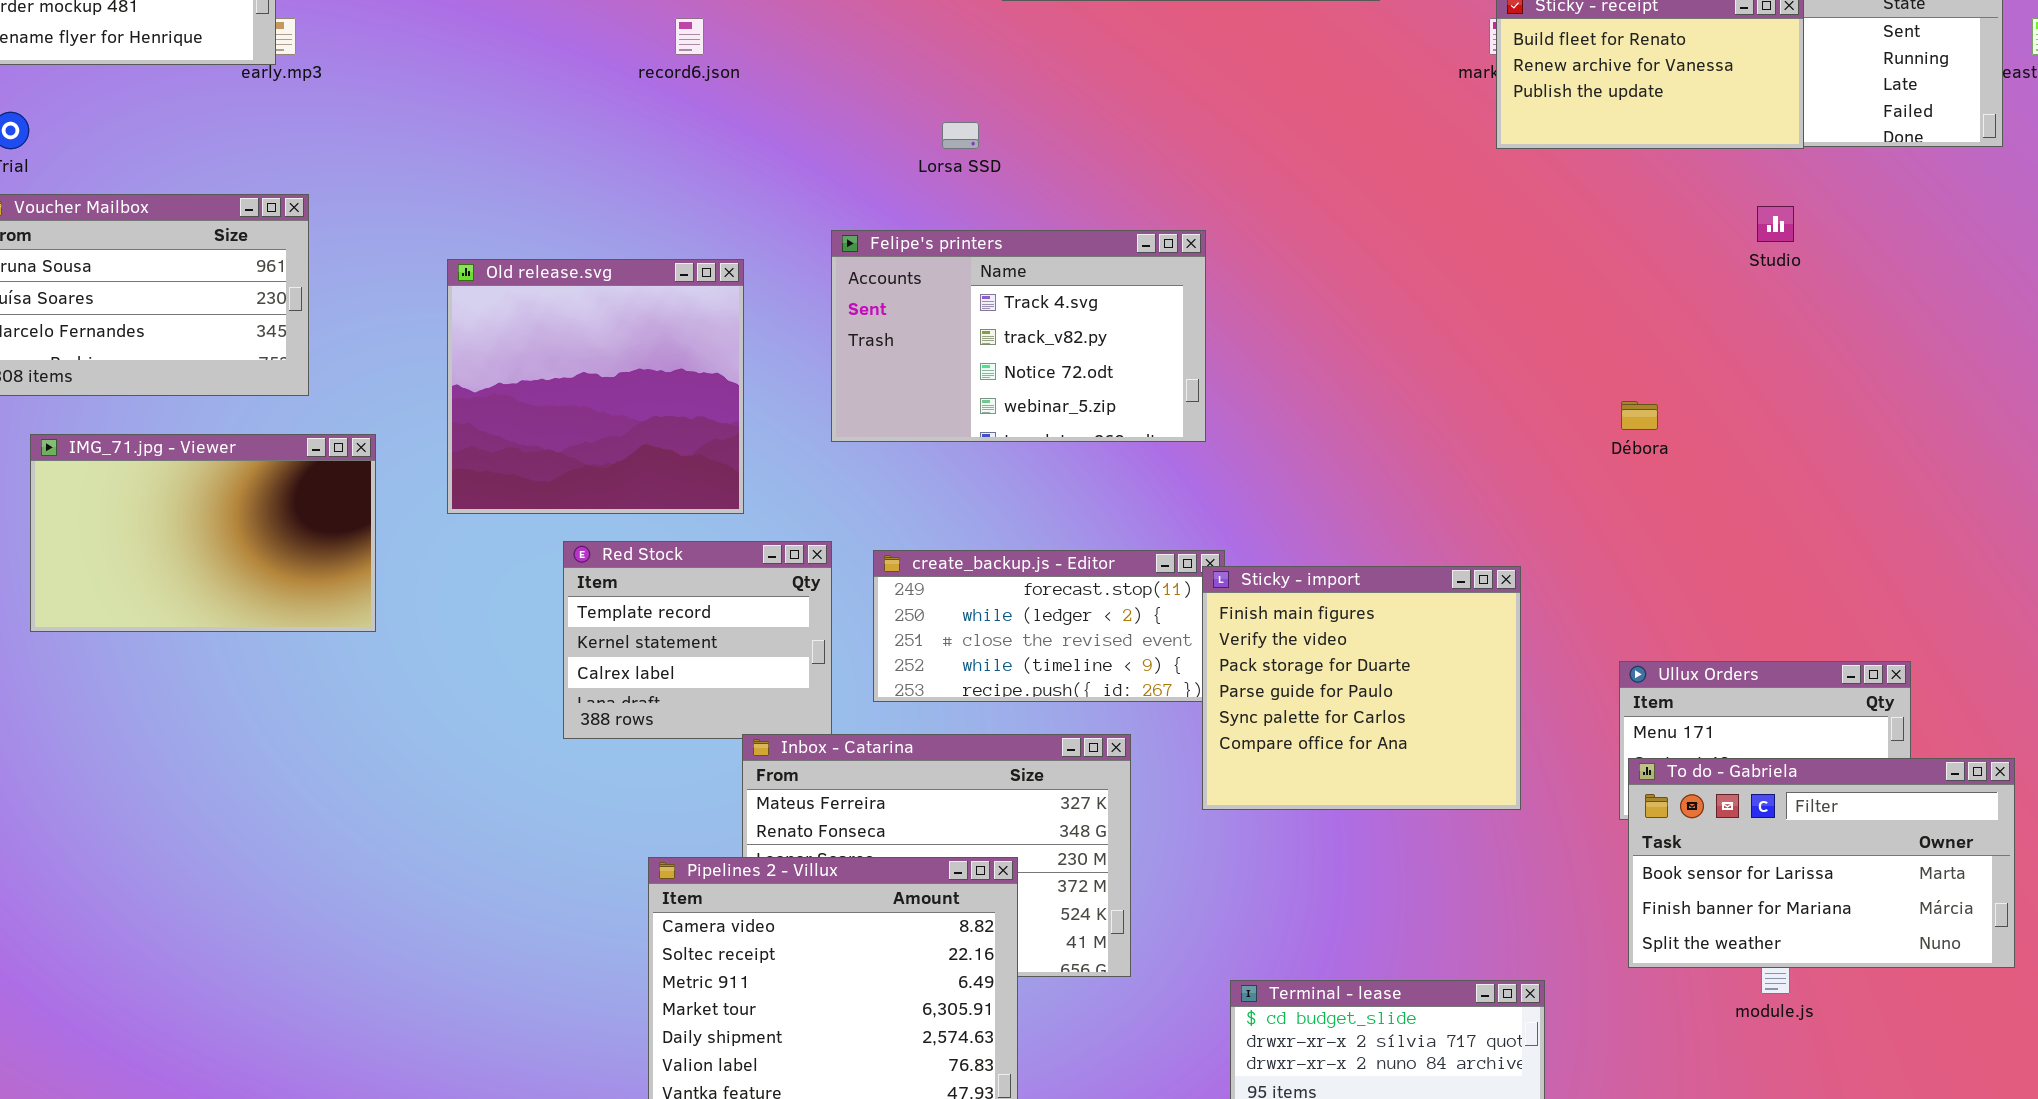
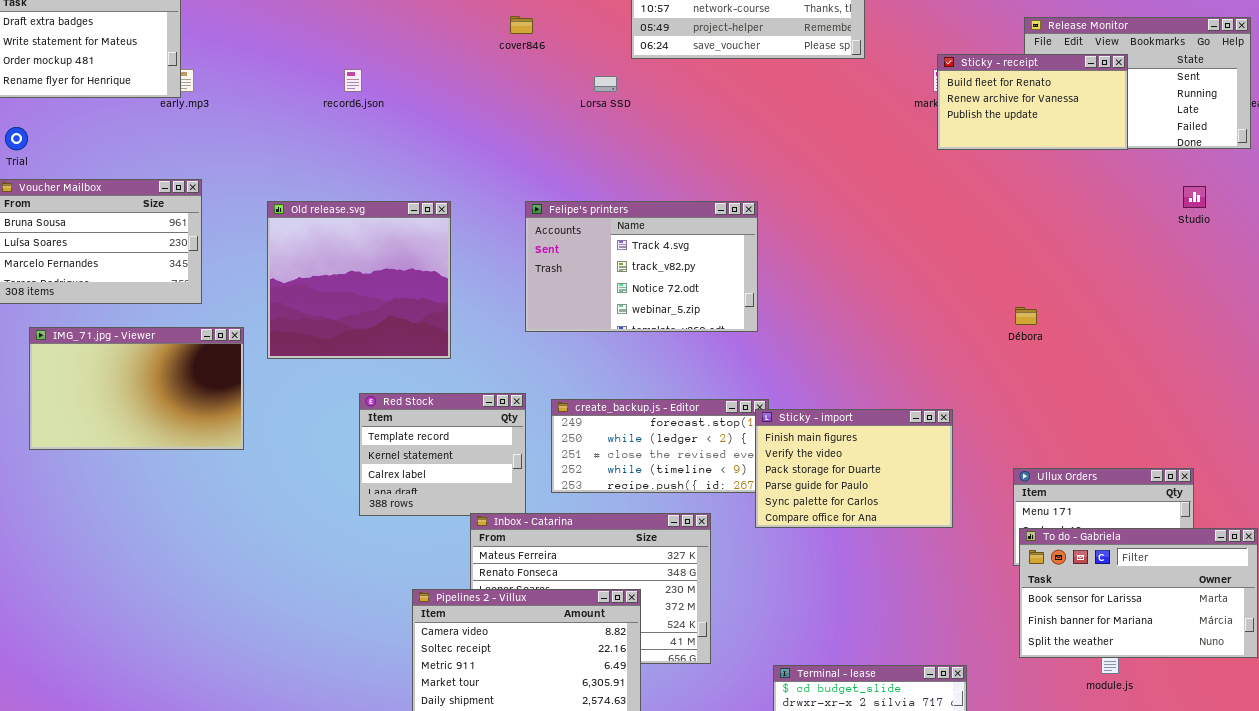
record6.json: [675,18,704,55] -> [344,69,362,92], moved
Lorsa SSD: [942,122,979,149] -> [594,76,617,92], moved
Studio: [1757,206,1794,242] -> [1183,186,1206,208], moved
Old release.svg: [447,259,744,514] -> [267,201,451,359], moved
Sticky - import: [1202,566,1521,810] -> [755,409,953,528], resized

